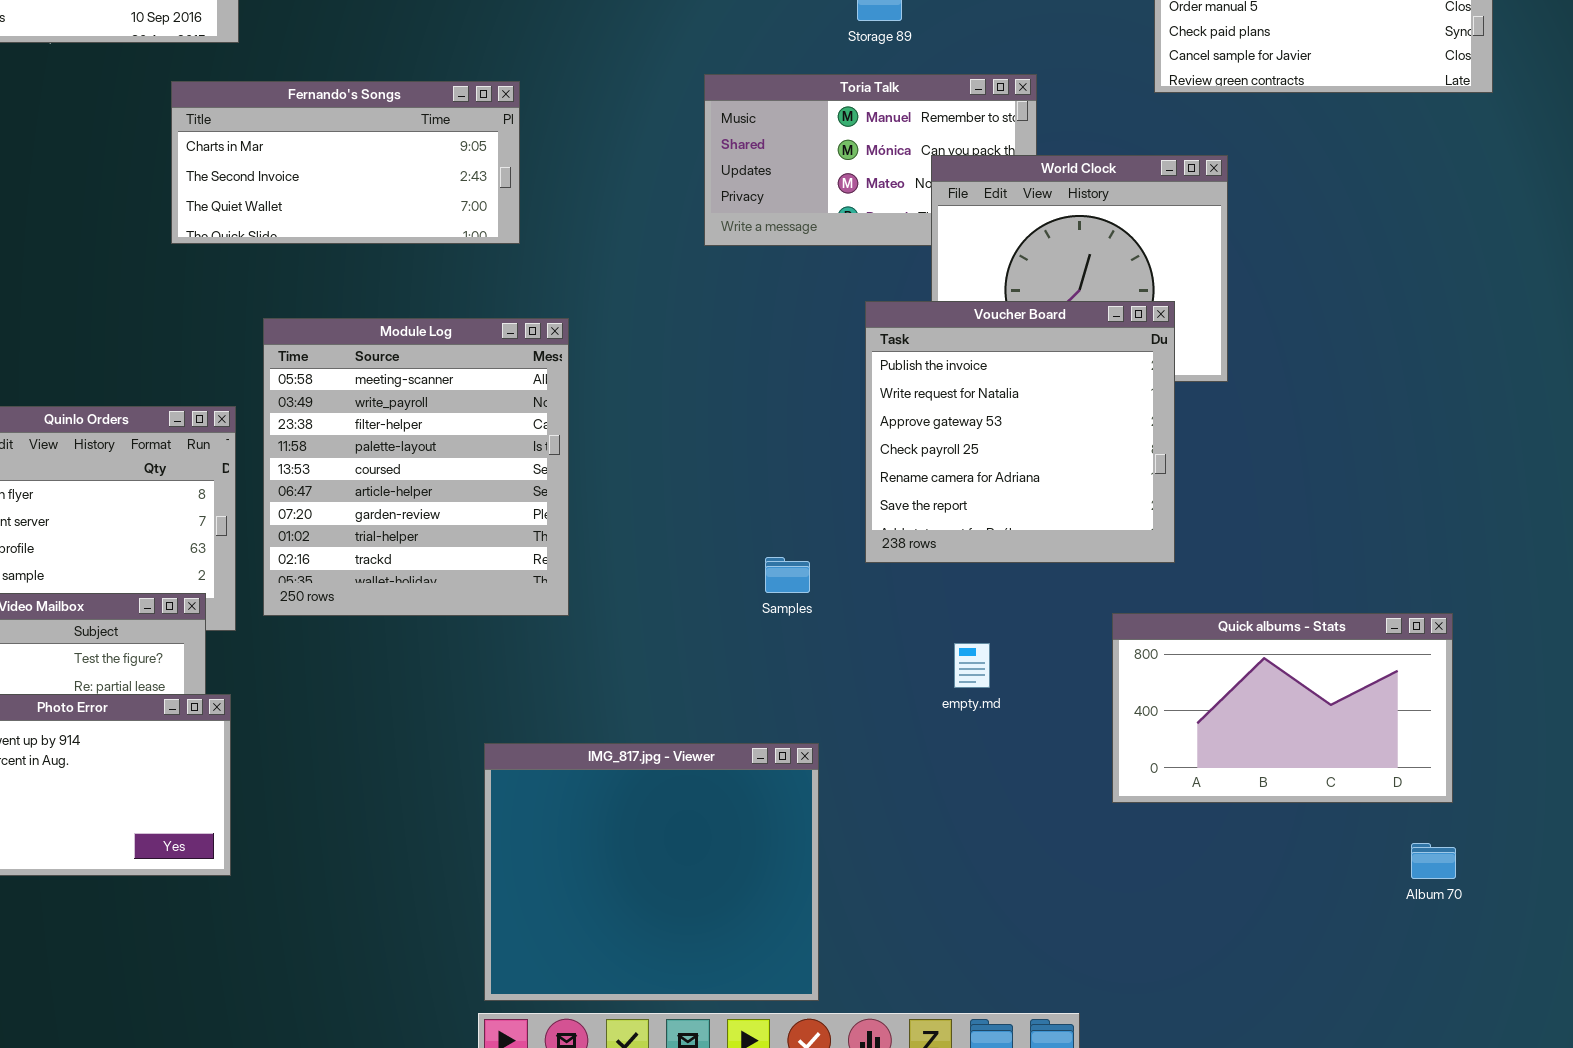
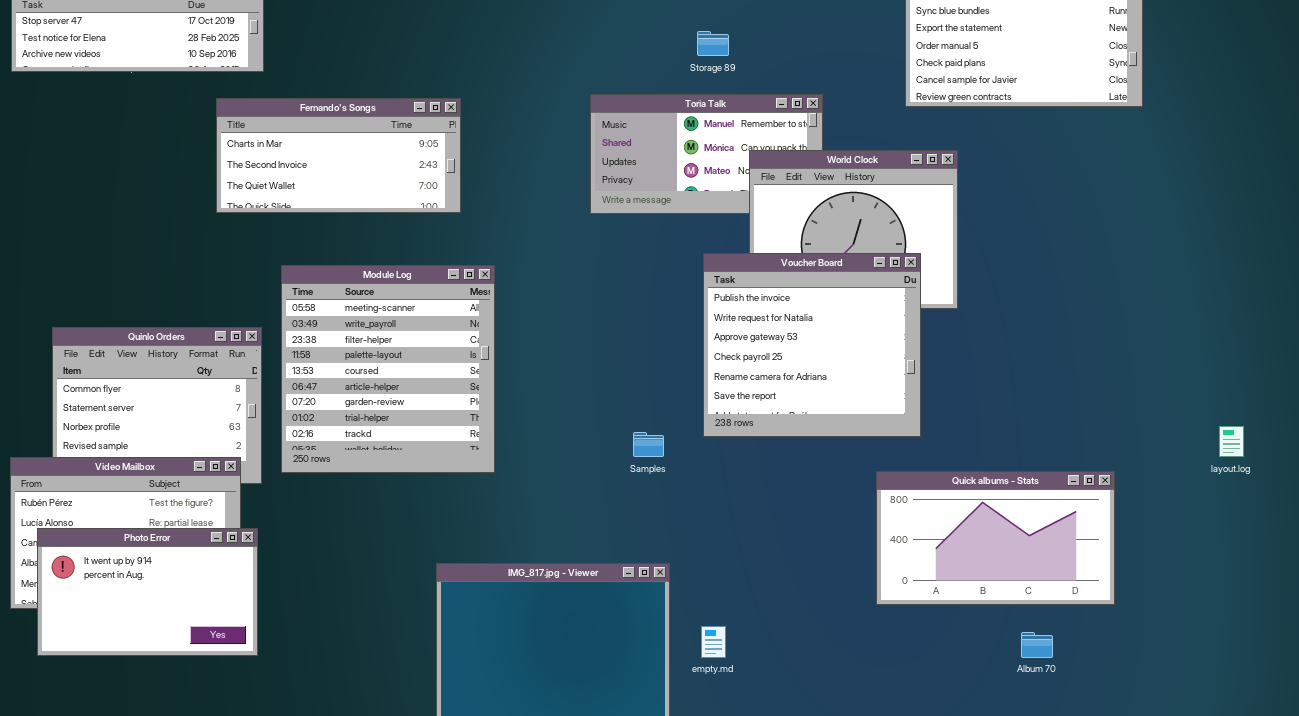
empty.md: [954,643,990,688] -> [701,626,726,658], moved
Album 70: [1411,843,1456,879] -> [1021,632,1053,658], moved

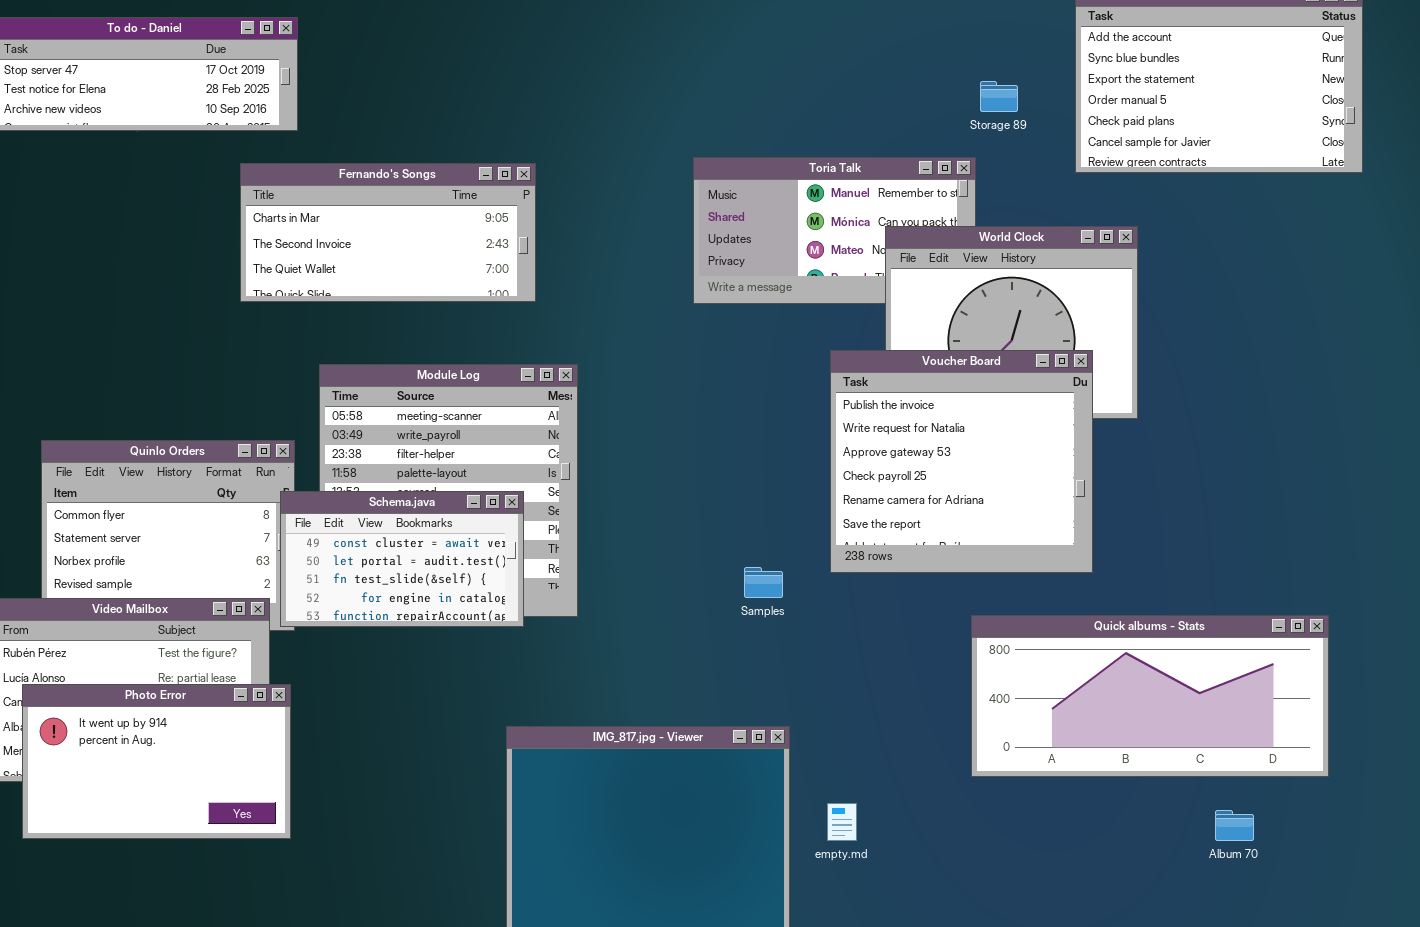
Storage 89: [697,31,729,56] -> [980,81,1018,112], moved
Schema.java: none -> [280,491,524,627], opened
Quick albums - Stats: [876,471,1115,605] -> [971,615,1329,777], resized

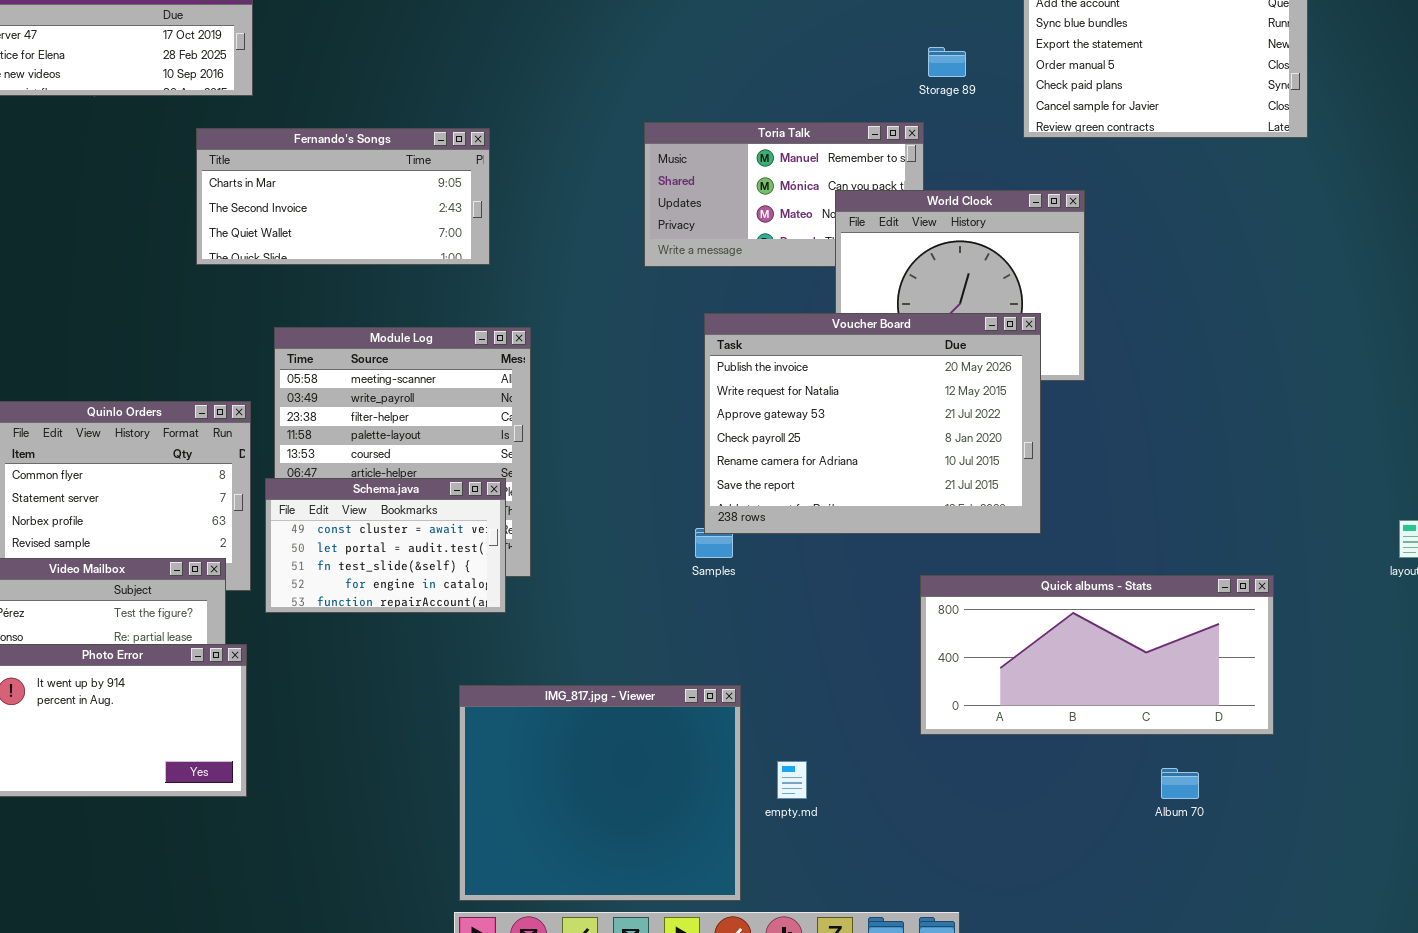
Voucher Board: [830,350,1093,573] -> [704,313,1041,534], resized
Schema.java: [280,491,524,627] -> [265,478,506,613], moved

